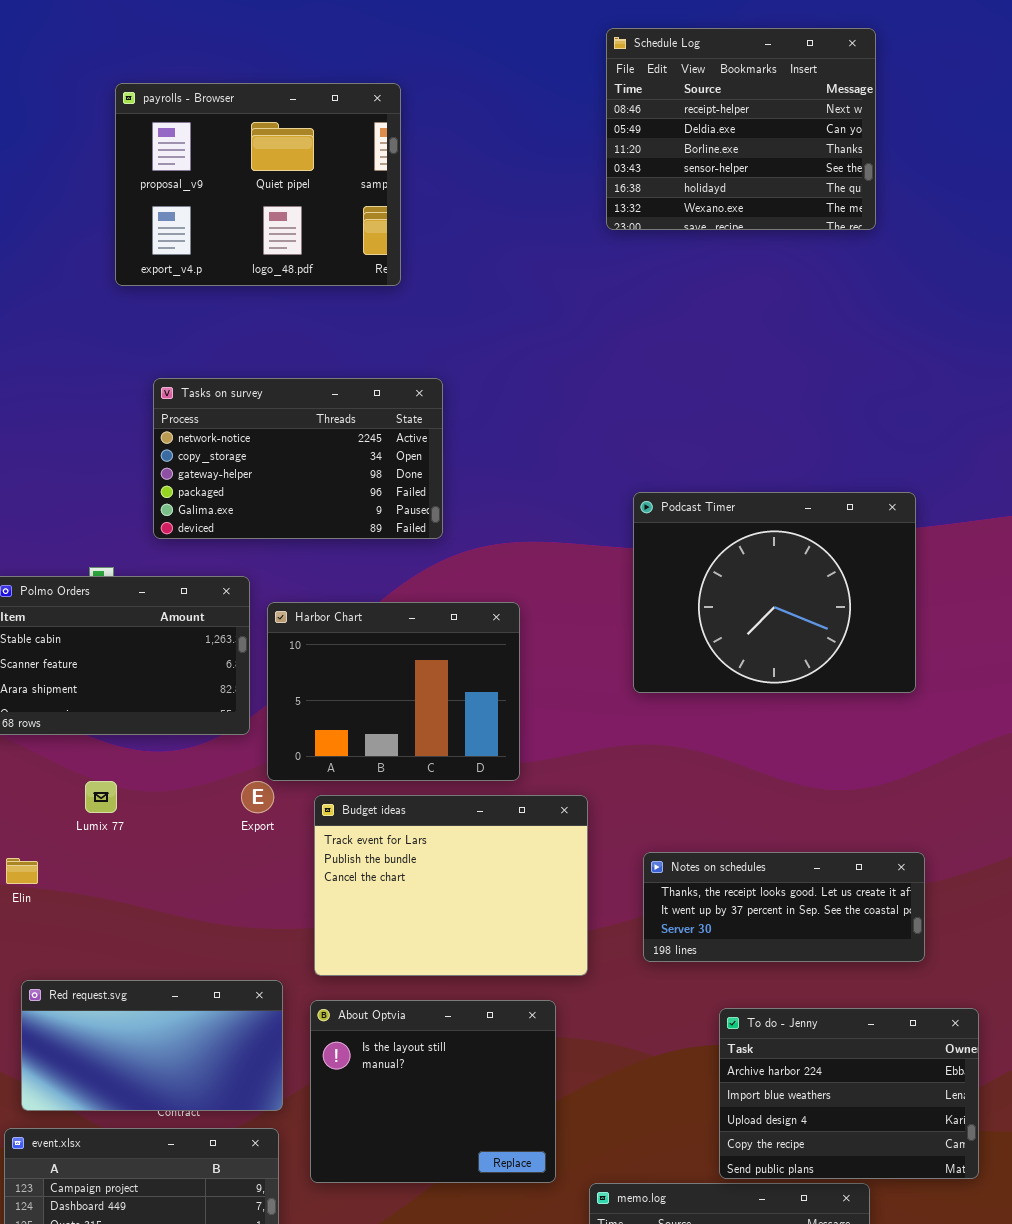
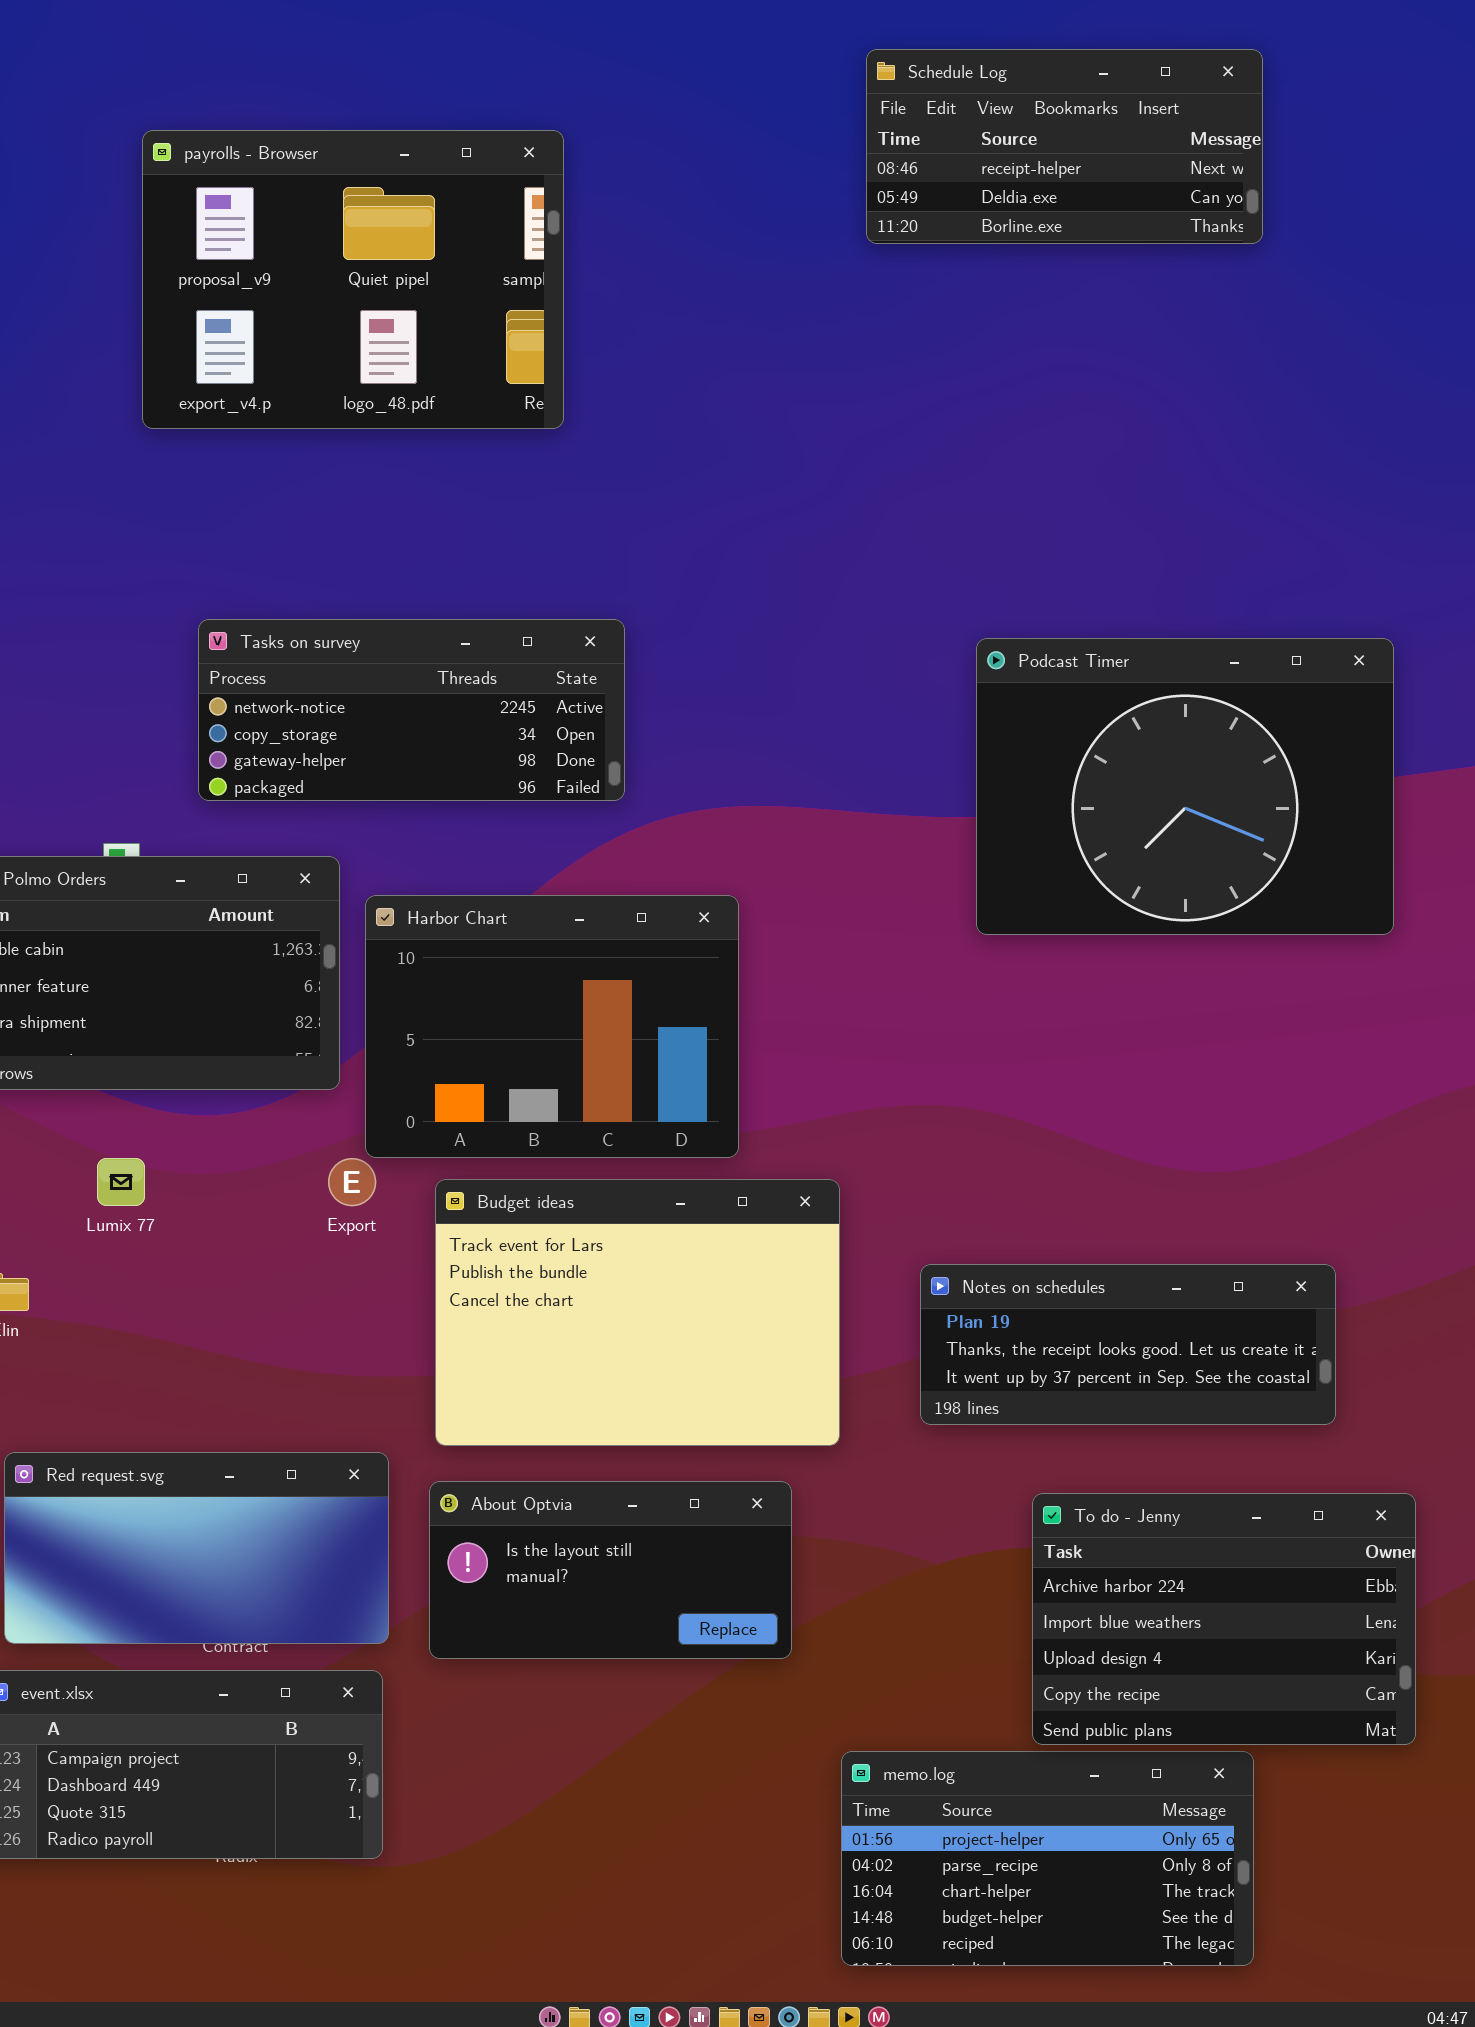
Schedule Log: [606,28,876,230] -> [866,49,1263,244], resized
Tasks on survey: [153,378,443,539] -> [198,619,625,801], resized
Podcast Timer: [633,492,916,693] -> [976,638,1394,935], moved
Notes on schedules: [643,852,925,962] -> [920,1264,1336,1425], scrolled up 1 row
About Optvia: [310,1000,556,1183] -> [429,1481,792,1659], resized

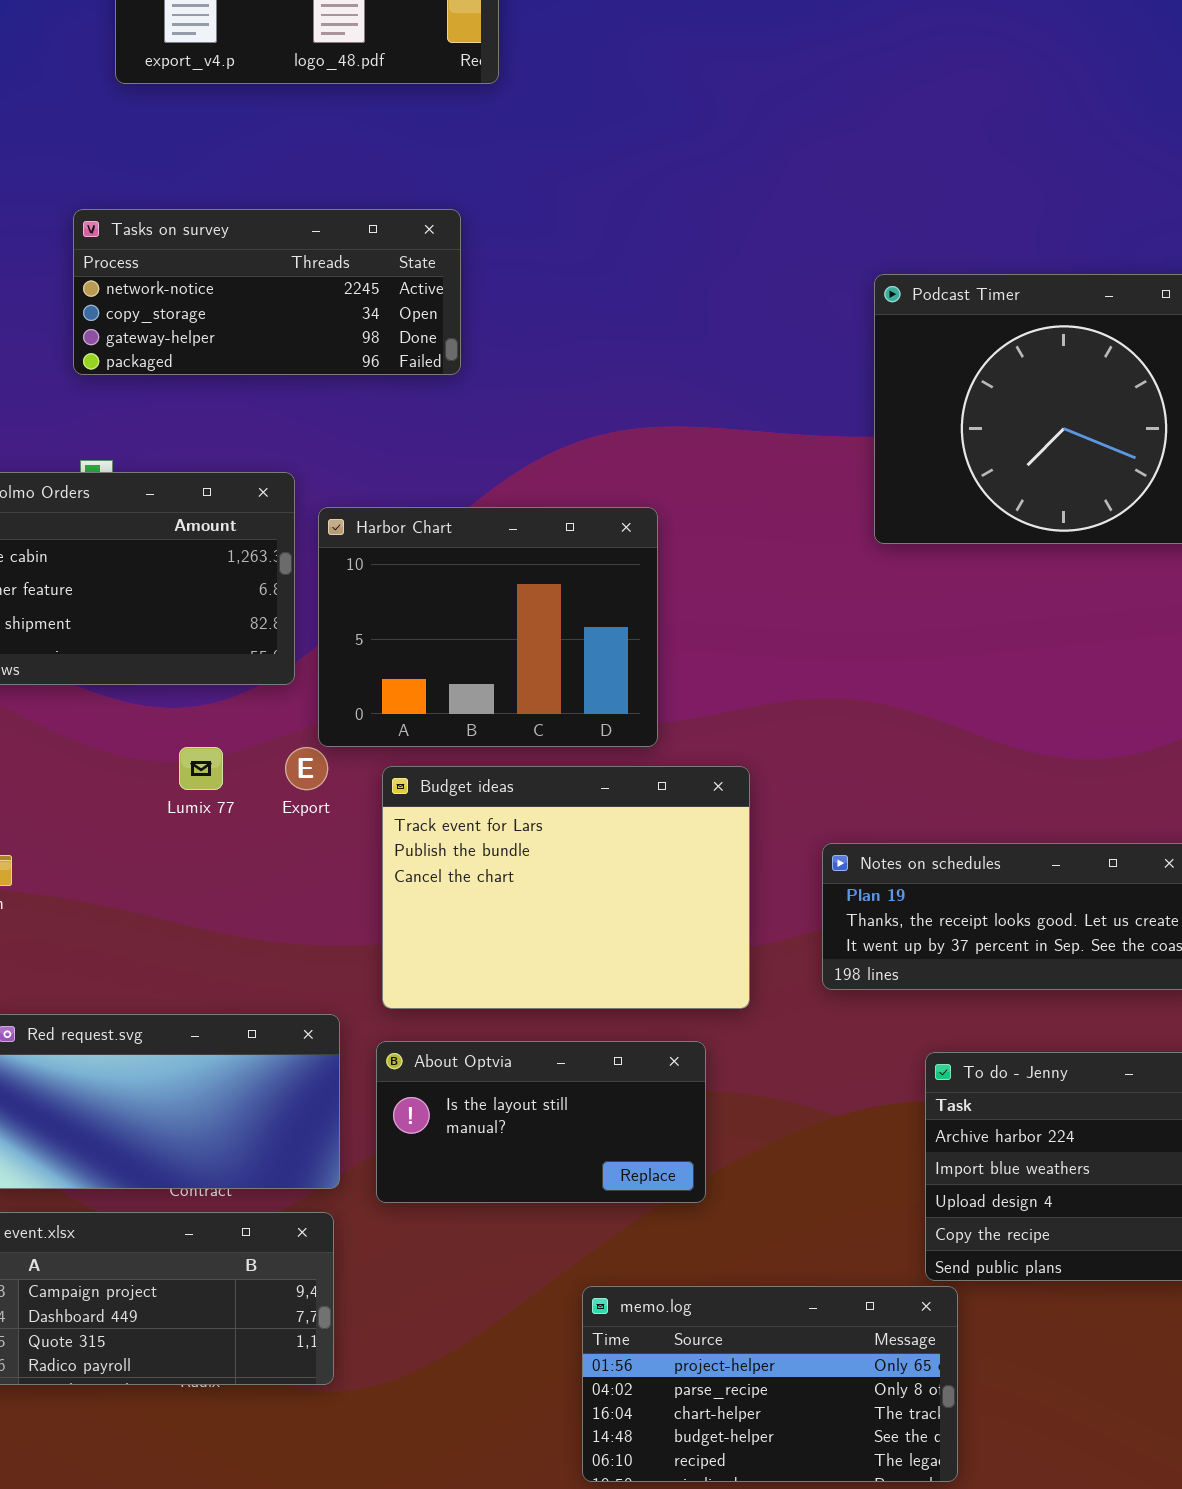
Tasks on survey: [198,619,625,801] -> [73,209,461,375], moved
Lumix 77: [97,1158,145,1206] -> [179,747,223,790], moved
memo.log: [841,1751,1254,1966] -> [582,1286,958,1482], moved

